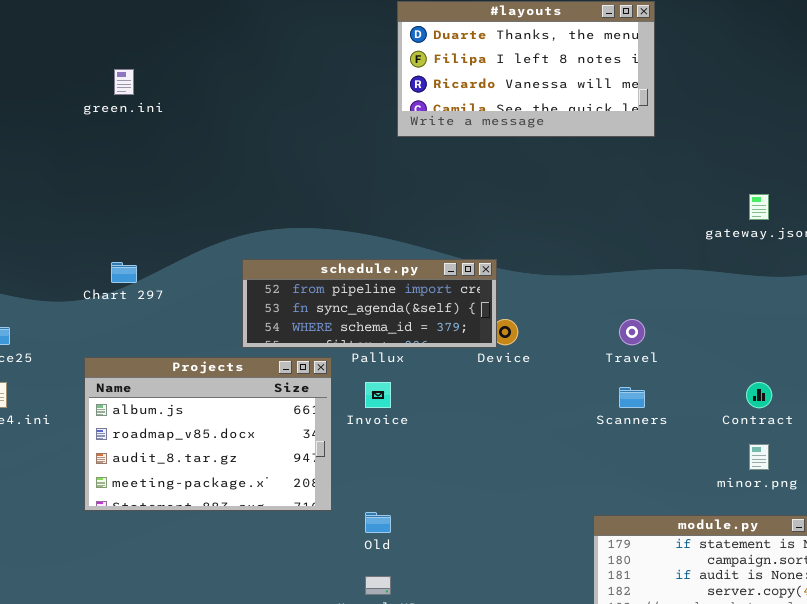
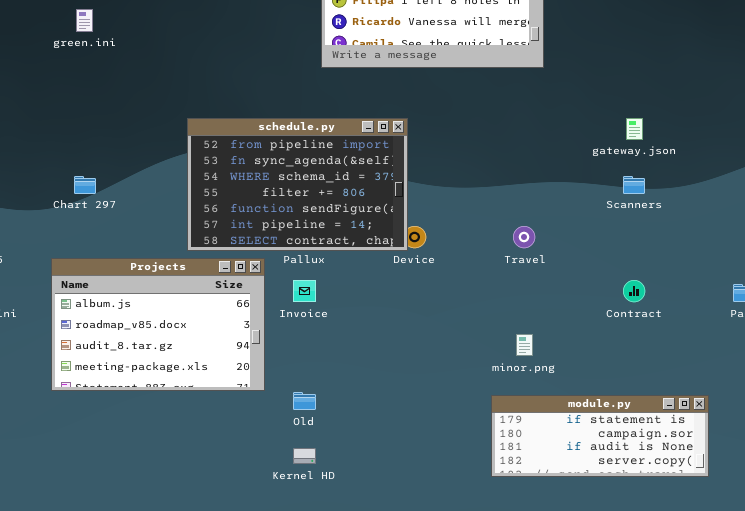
schedule.py: [242,259,497,348] -> [187,118,408,251], resized
Scanners: [619,387,645,408] -> [623,176,645,194], moved
minor.png: [749,444,769,470] -> [516,334,533,356], moved

